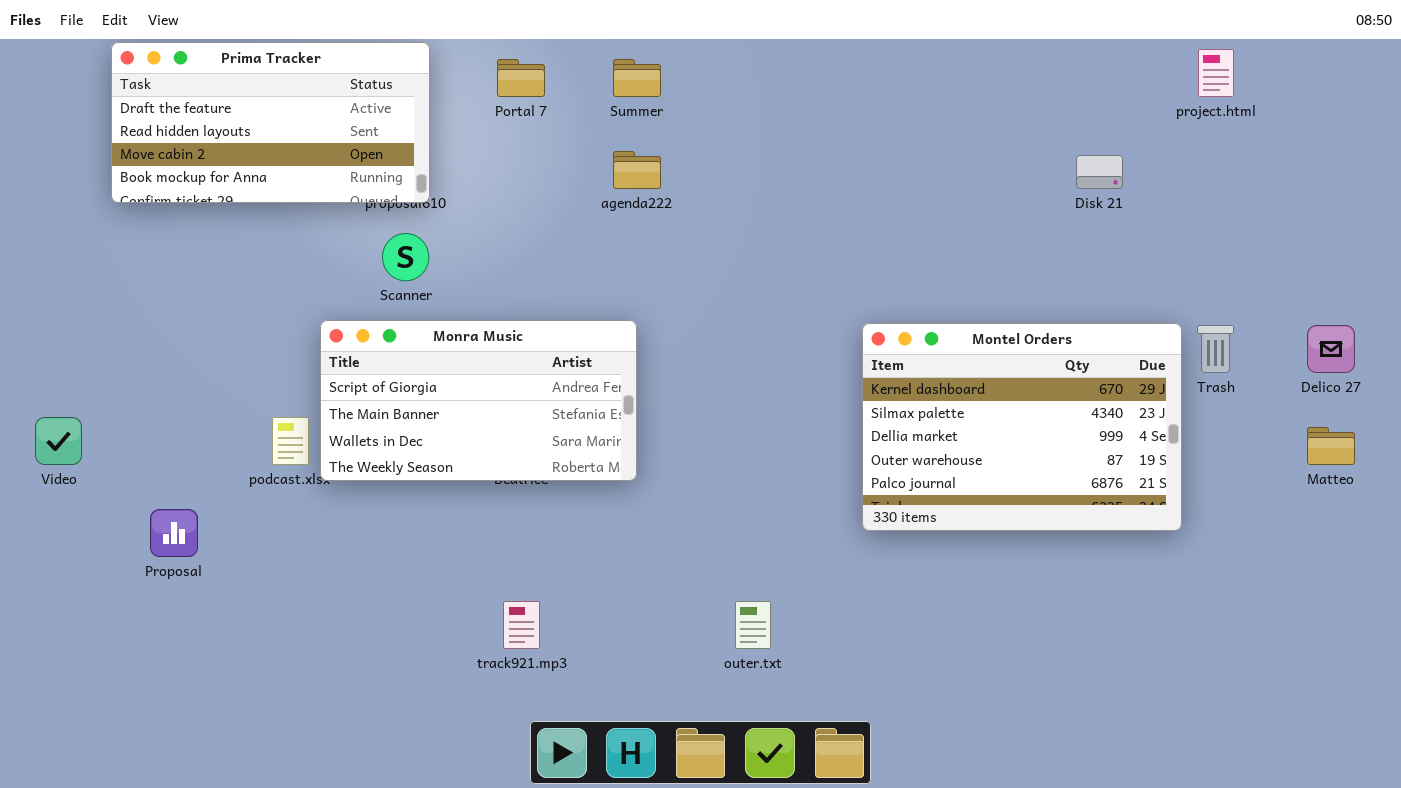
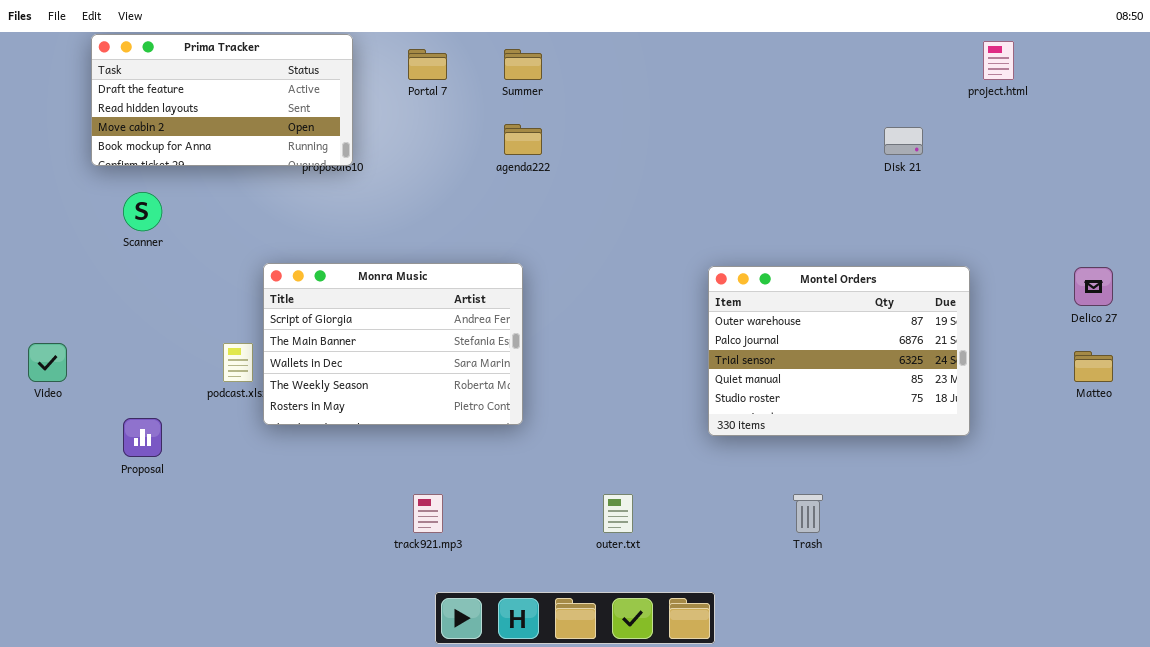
Scanner: [382,233,429,281] -> [123,192,162,231], moved
Monra Music: [320,320,637,481] -> [263,263,523,425], resized
Montel Orders: [862,323,1182,531] -> [708,266,970,436], scrolled down 3 rows
Trash: [1197,325,1234,373] -> [793,494,823,533], moved

